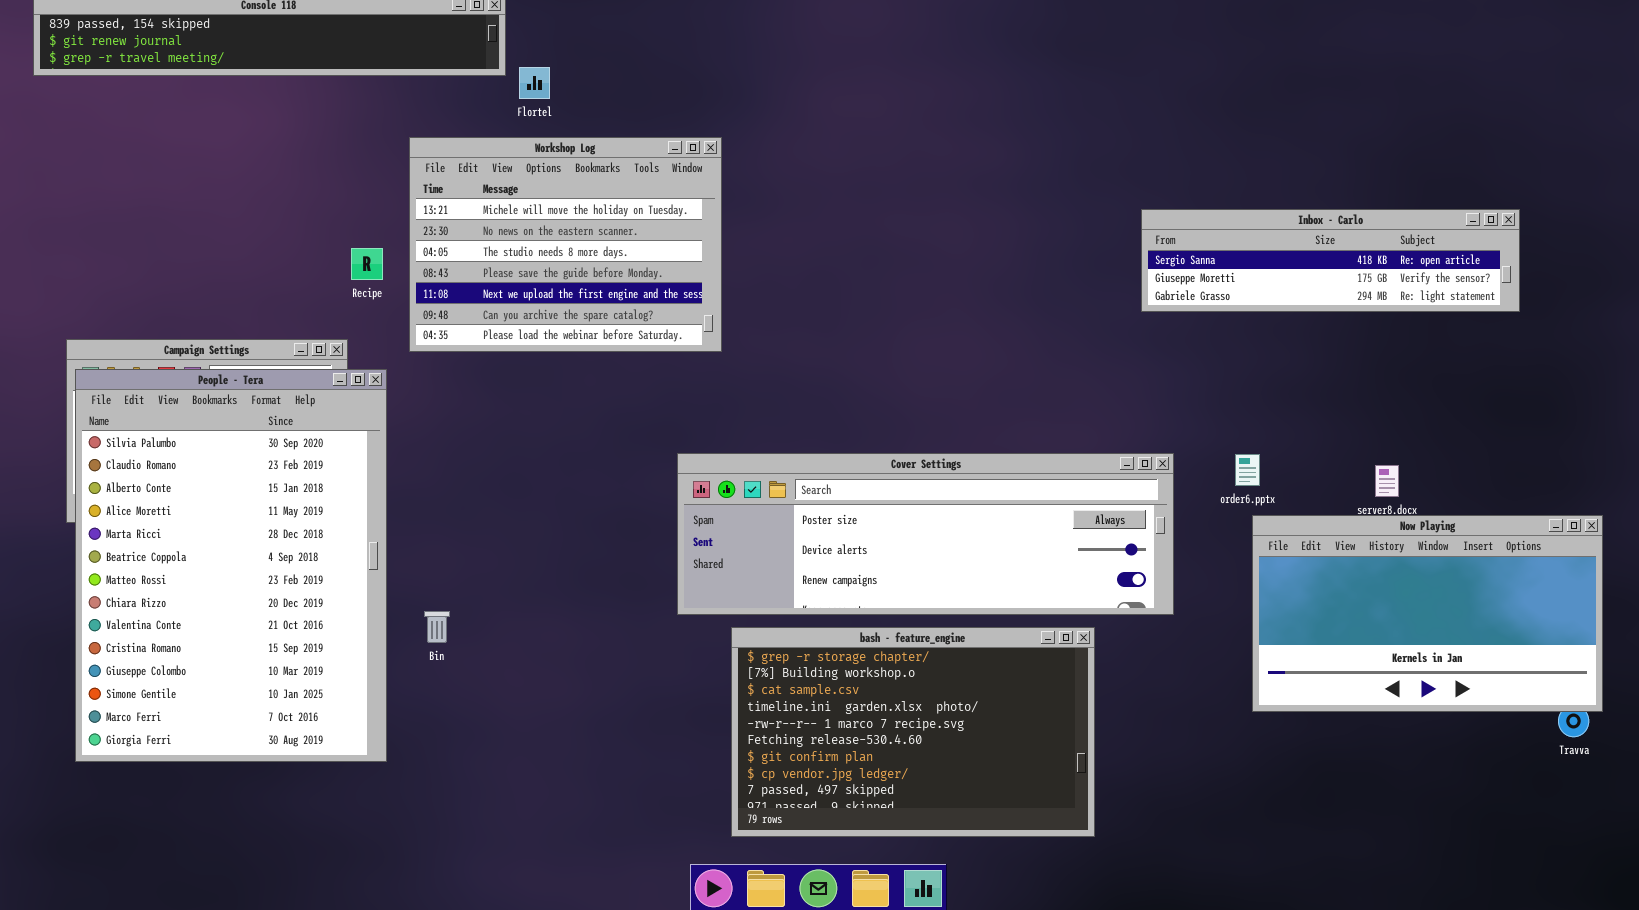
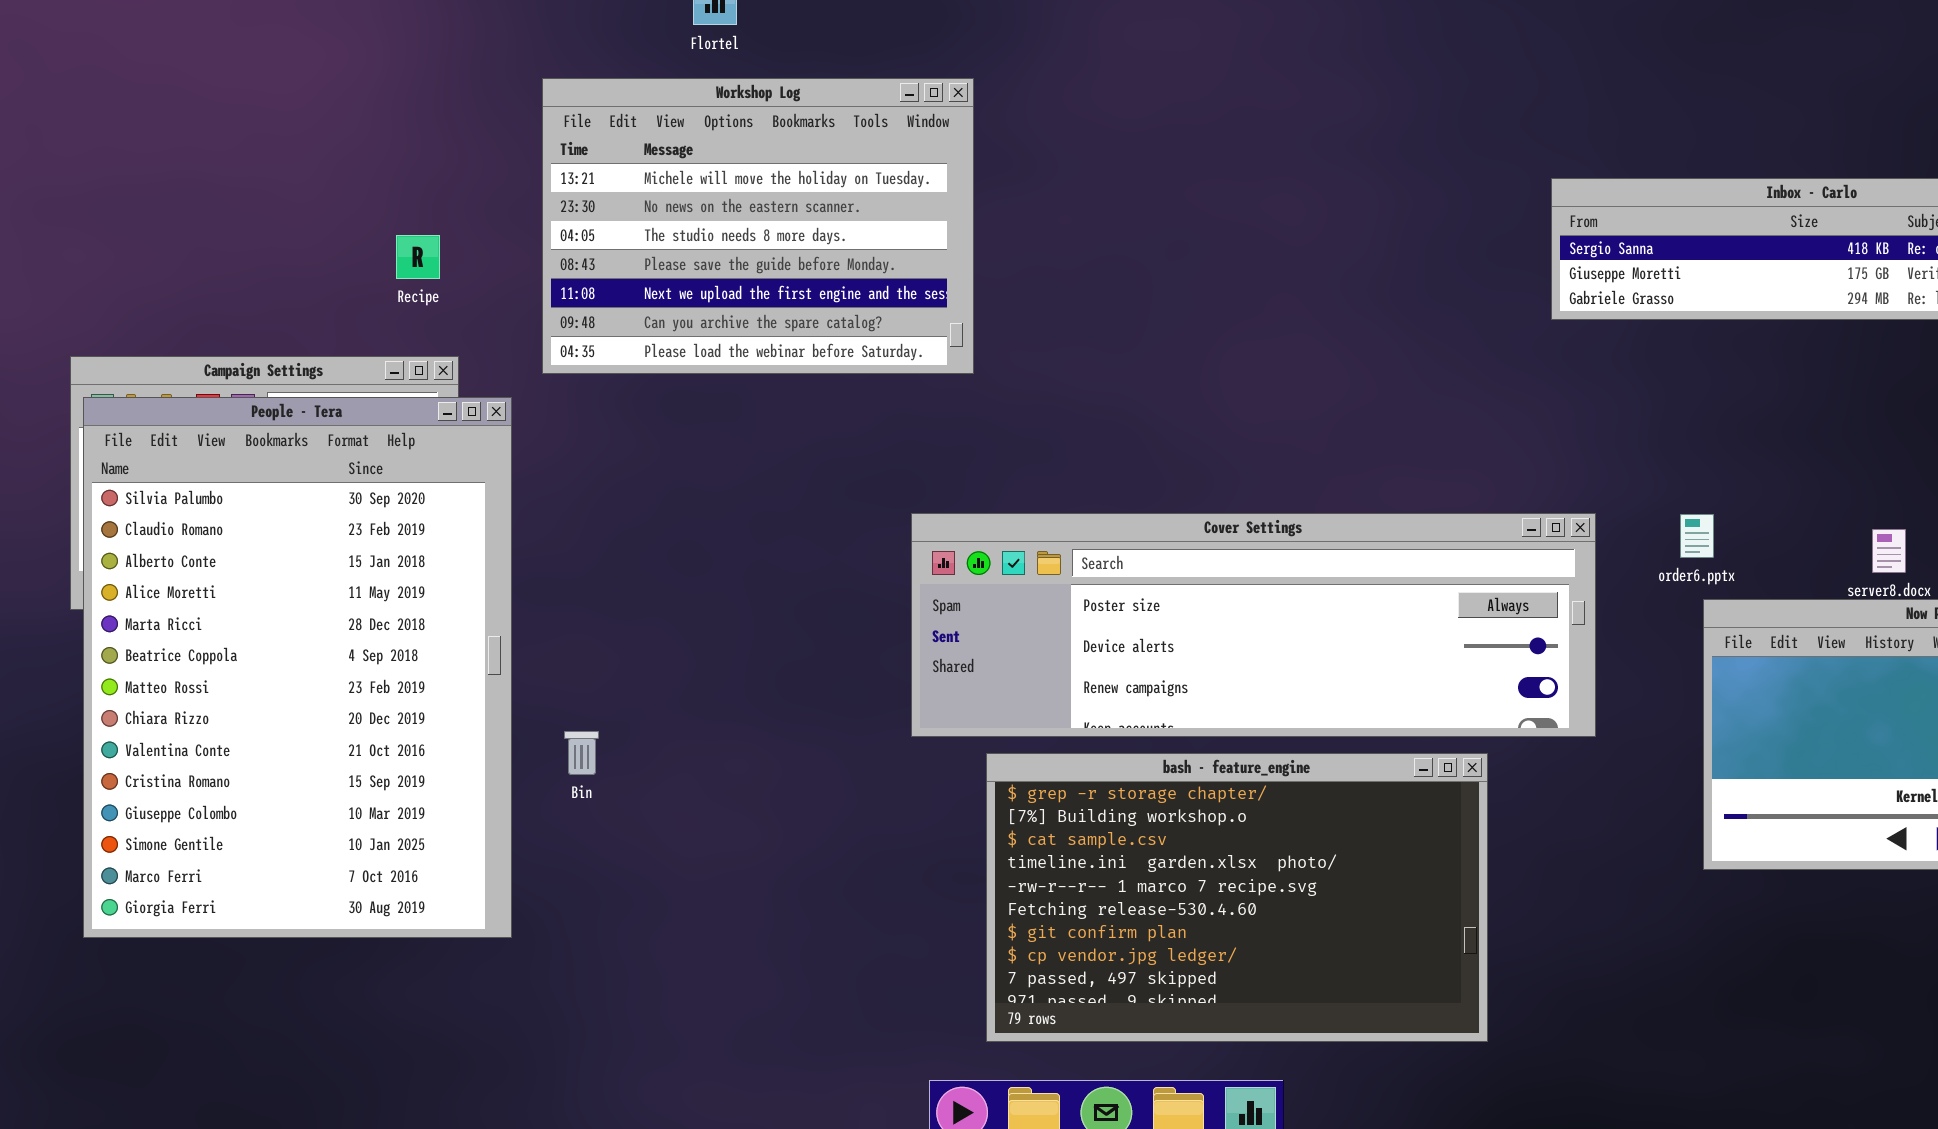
Recipe: [351,248,383,280] -> [396,235,440,279], moved

